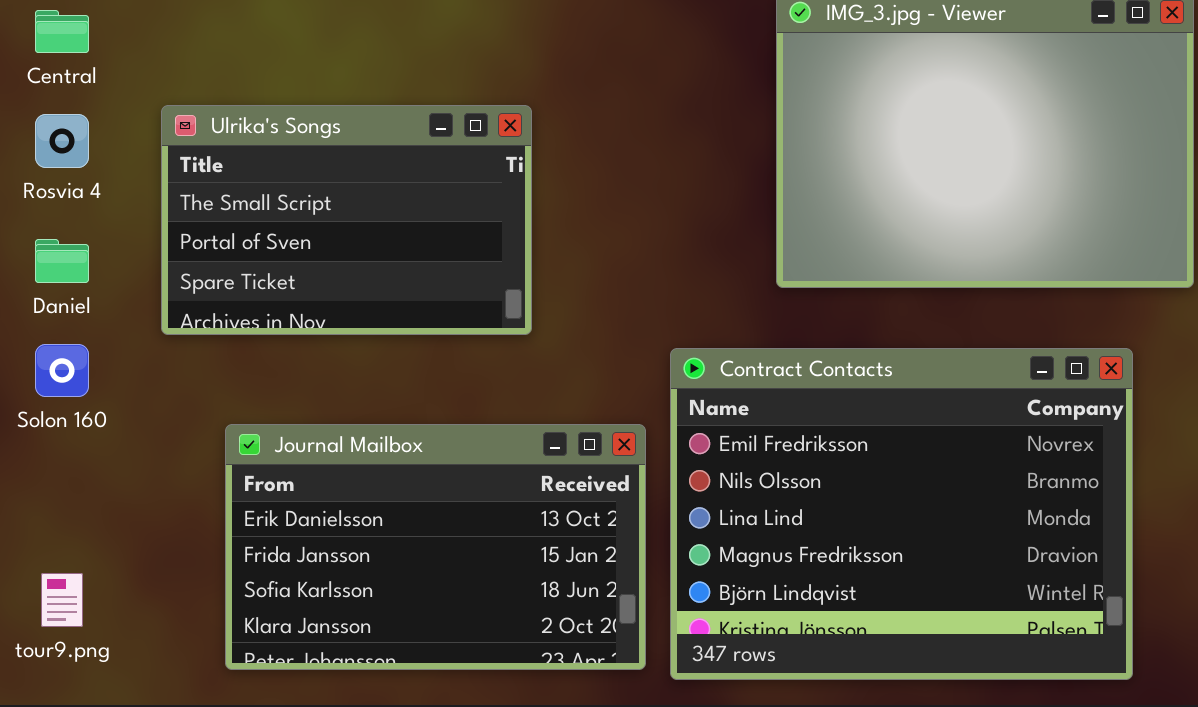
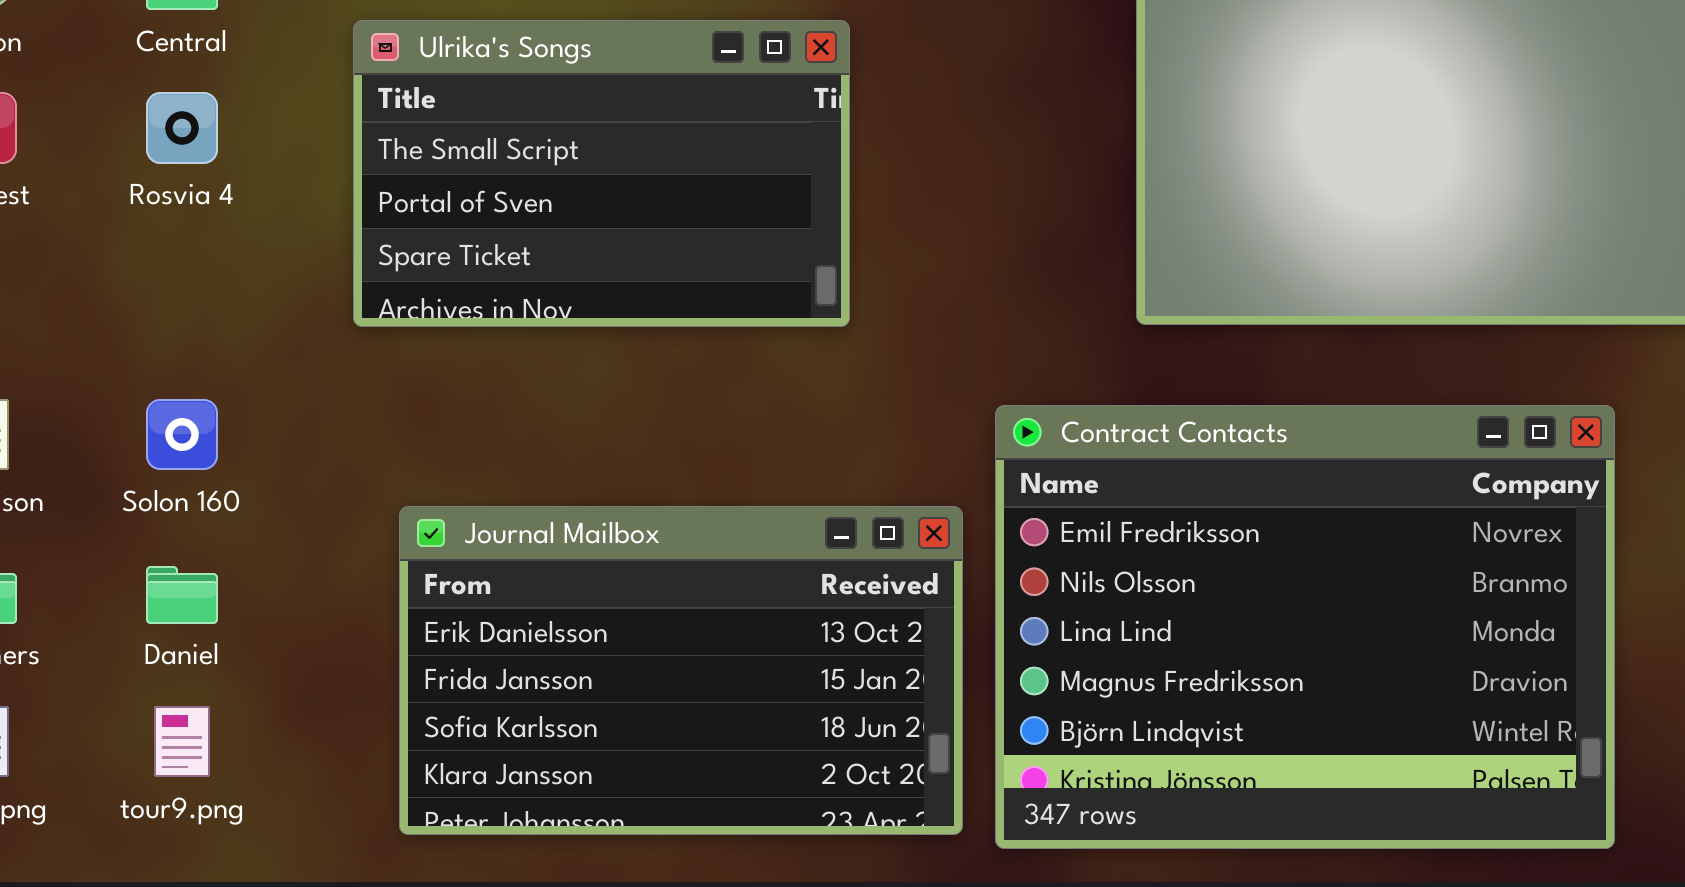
Ulrika's Songs: [161,105,532,335] -> [353,20,850,327], moved
Daniel: [35,239,89,283] -> [146,566,218,624], moved

